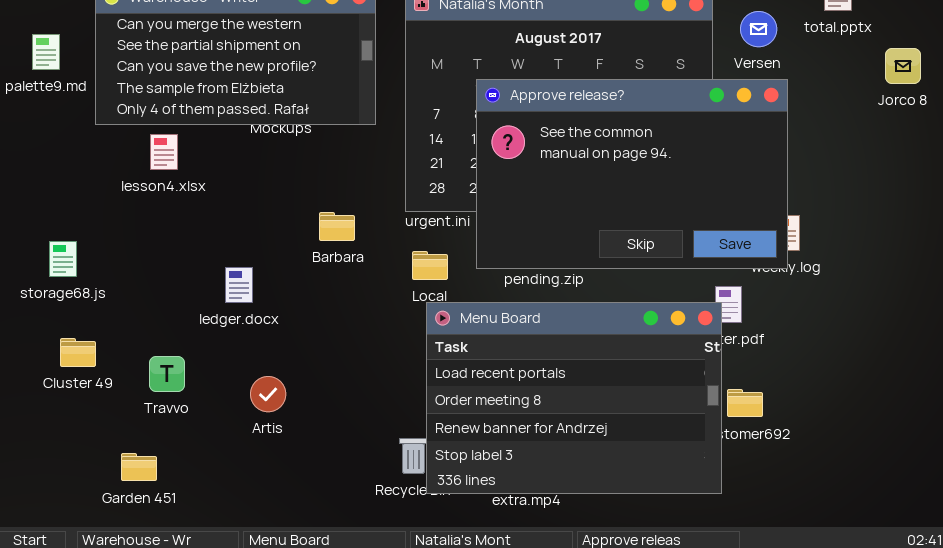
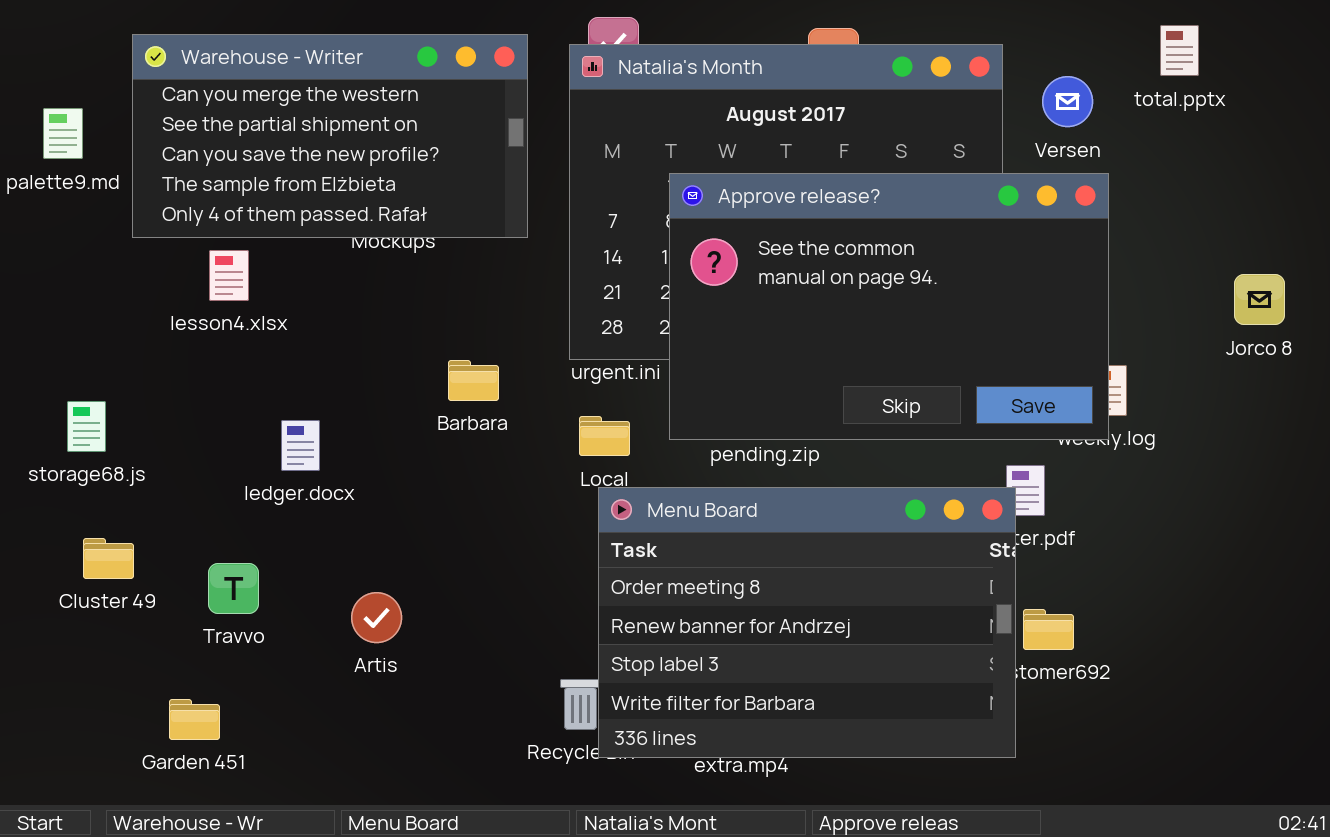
Jorco 8: [885,48,921,84] -> [1234,274,1285,325], moved
ledger.docx: [225,267,253,303] -> [281,420,320,471], moved
Menu Board: [426,302,722,494] -> [598,487,1016,758], scrolled down 1 row

